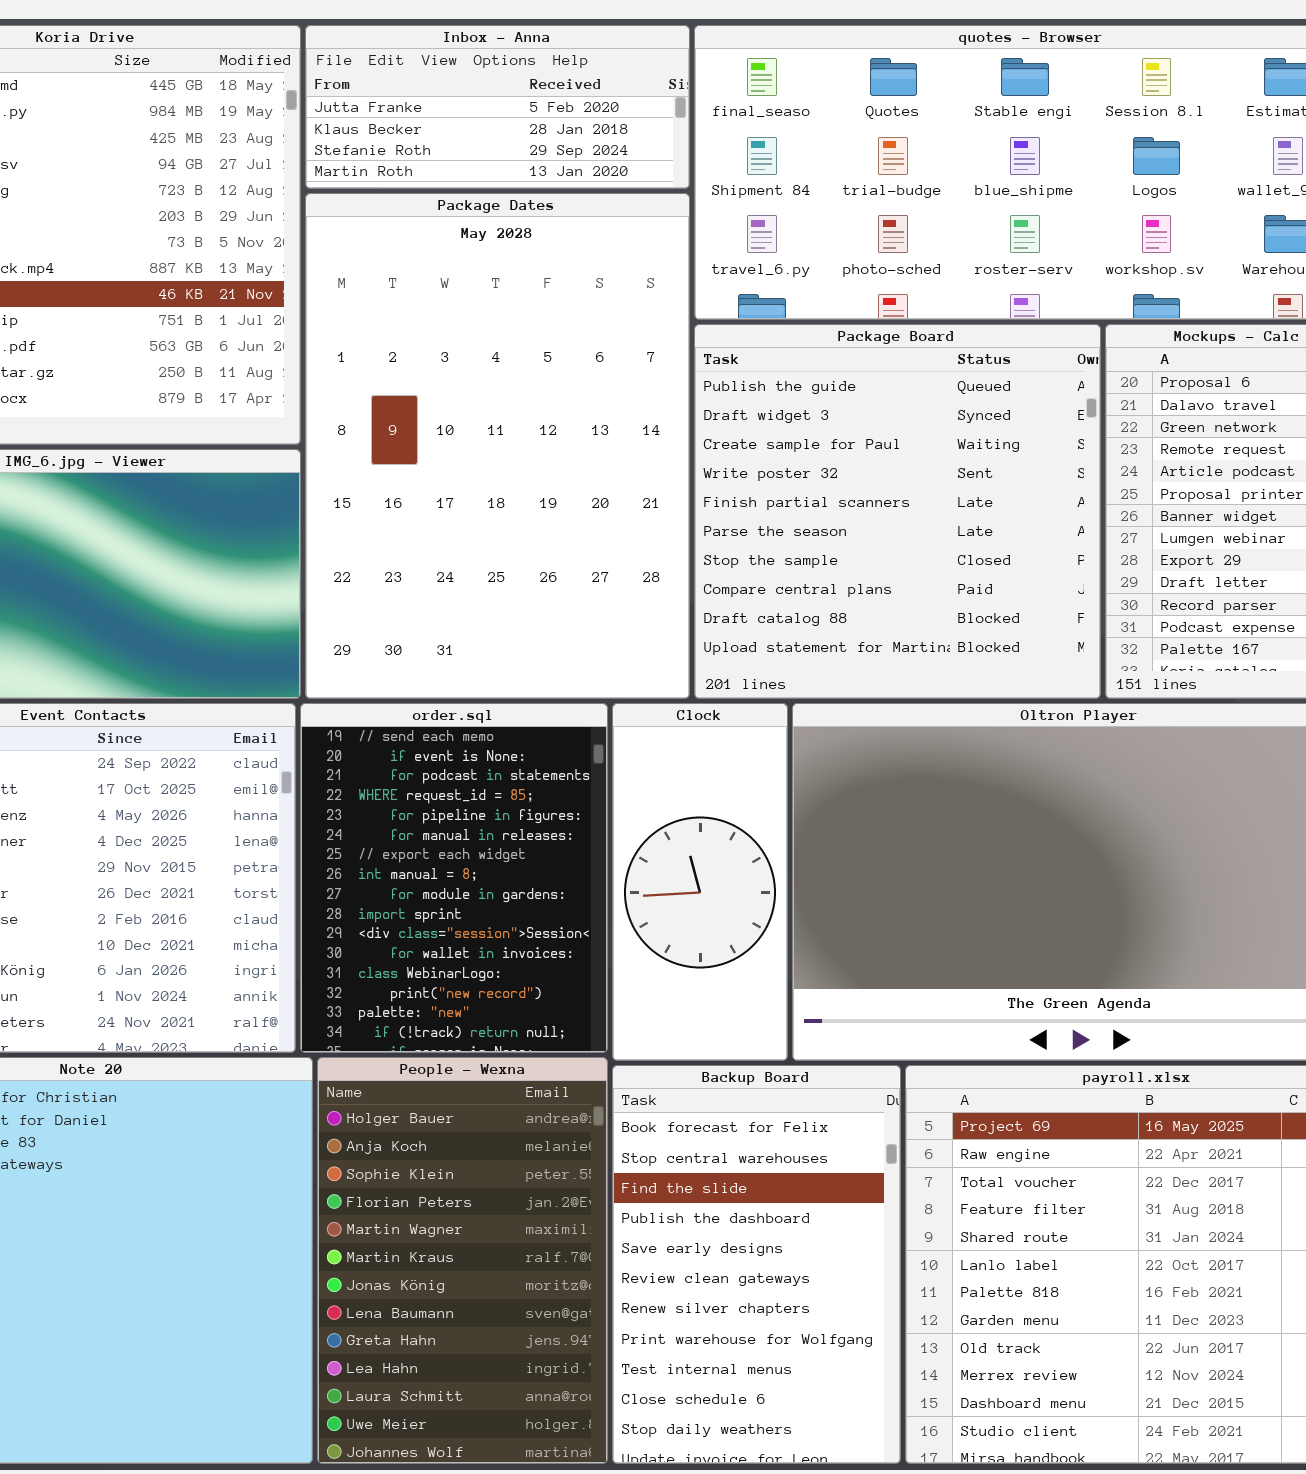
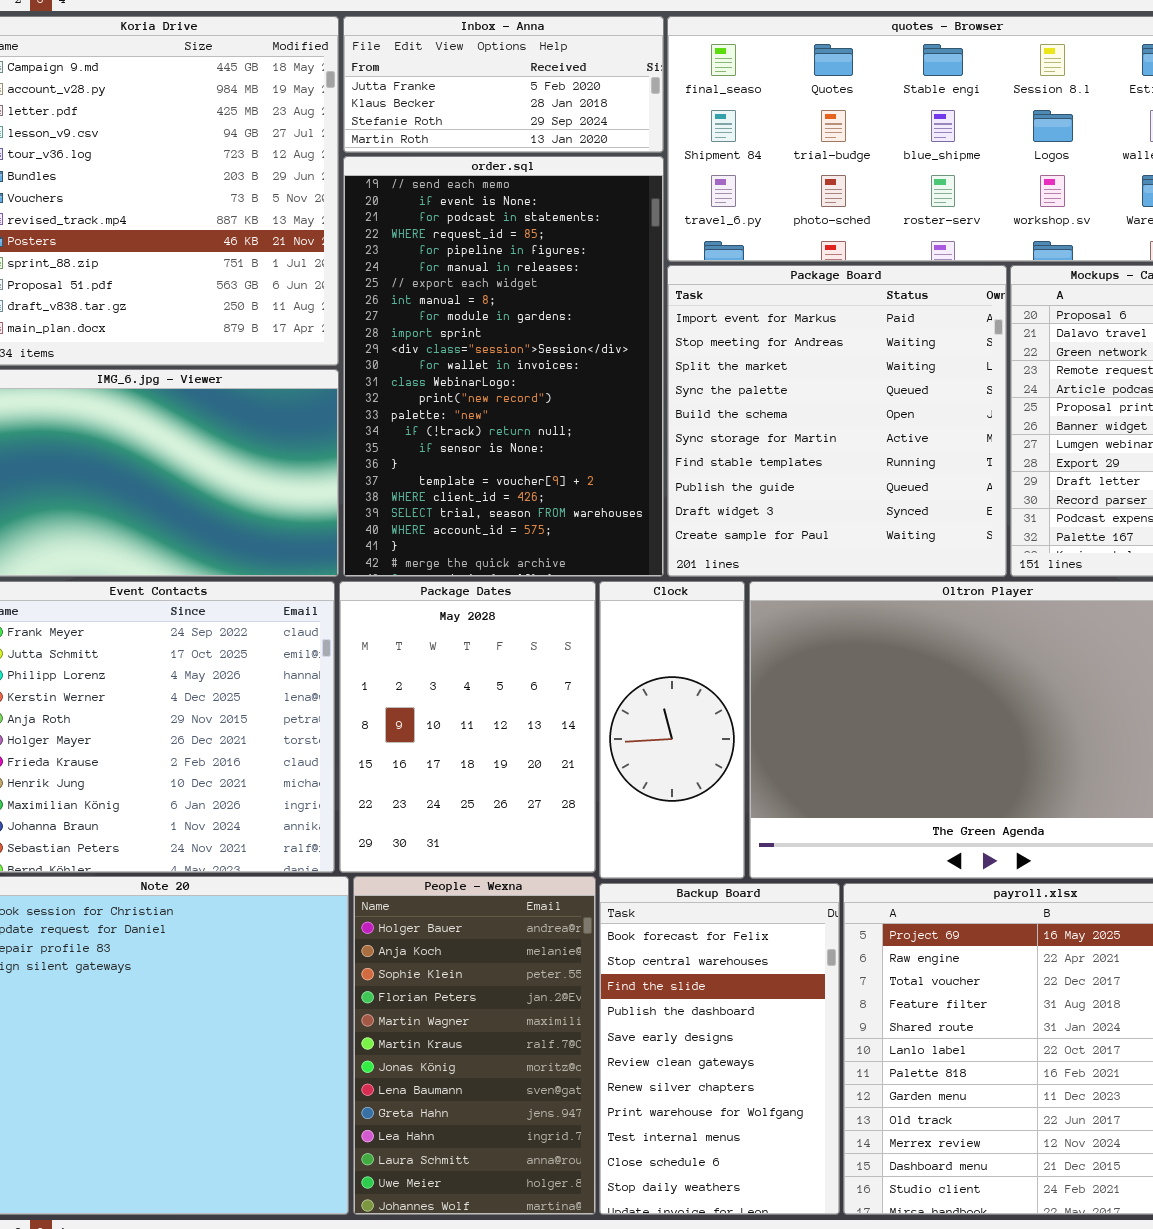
Package Dates: [305,193,690,699] -> [339,581,596,873], moved, resized
Package Board: [694,324,1101,699] -> [667,265,1007,577], scrolled up 7 rows
order.sql: [300,703,608,1053] -> [343,156,664,577], moved, resized

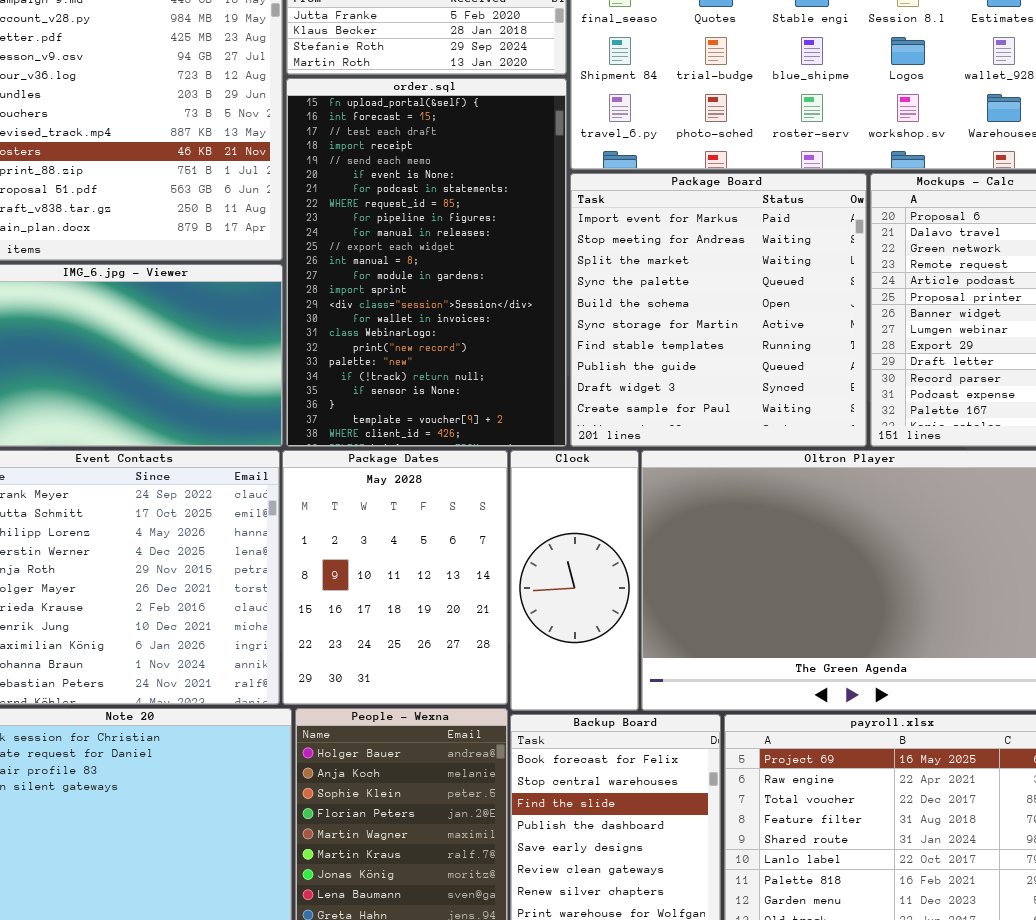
order.sql: [343,156,664,577] -> [286,78,567,447], scrolled up 4 rows

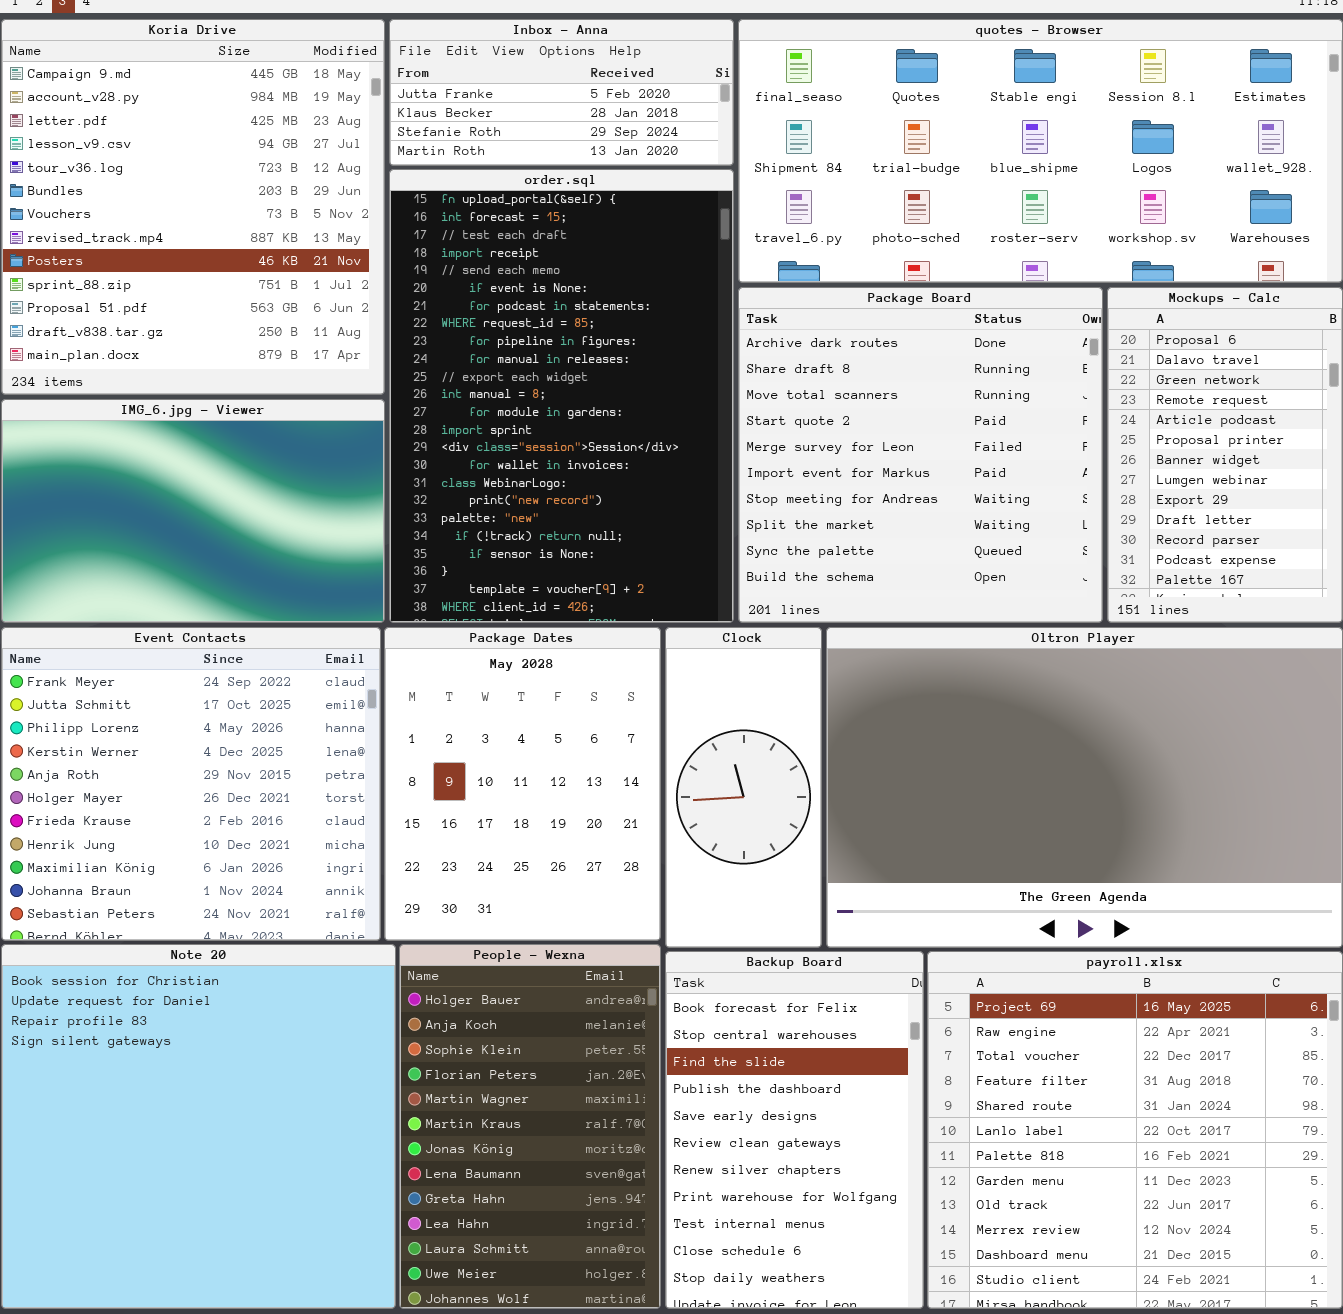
Package Board: [570,173,867,447] -> [738,287,1103,623], scrolled up 5 rows

